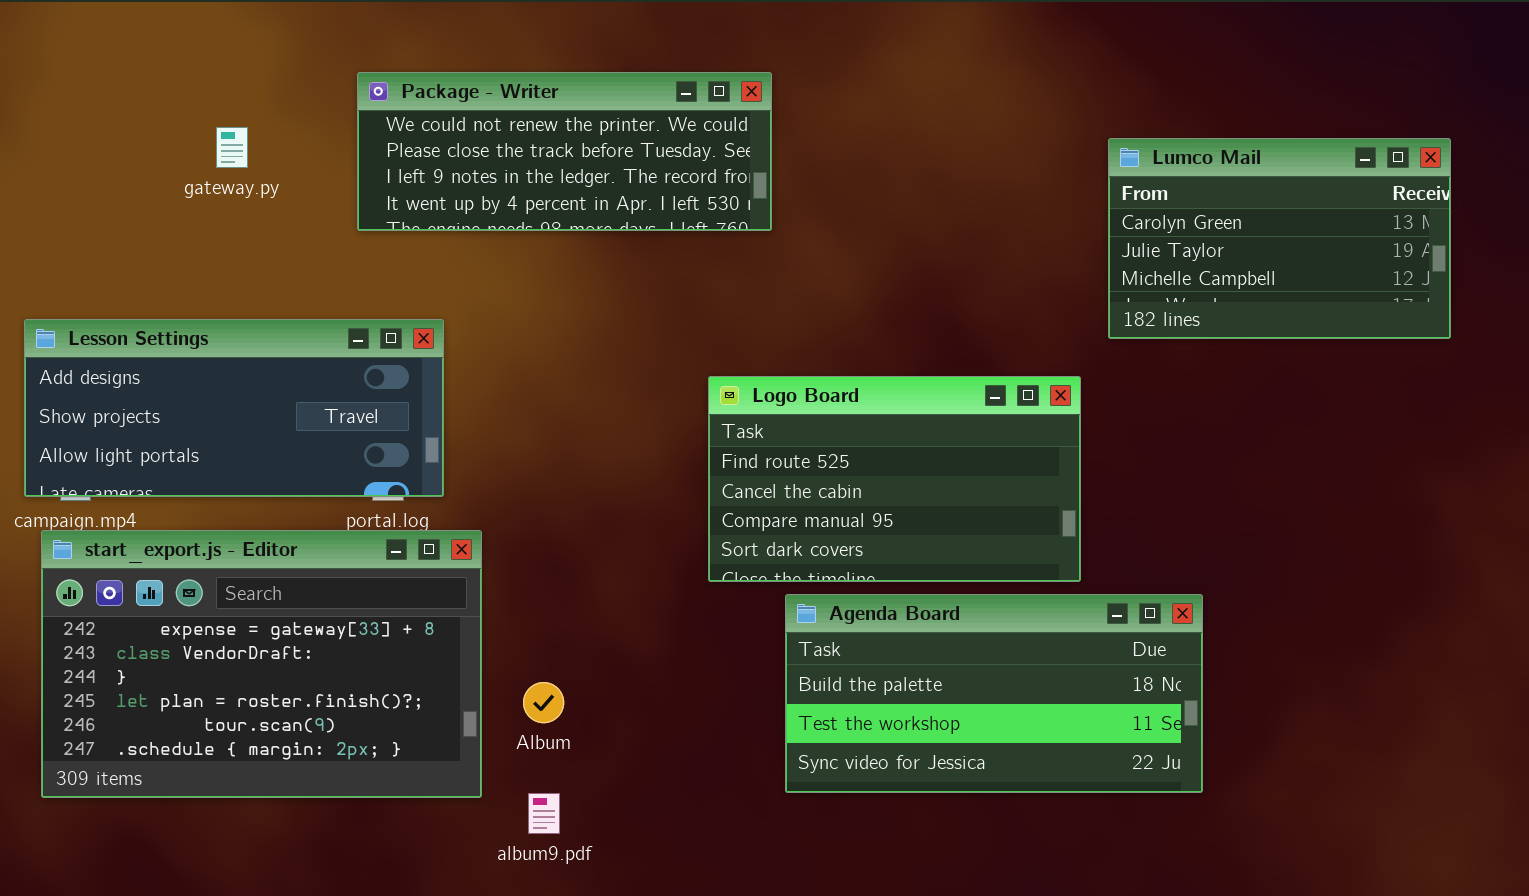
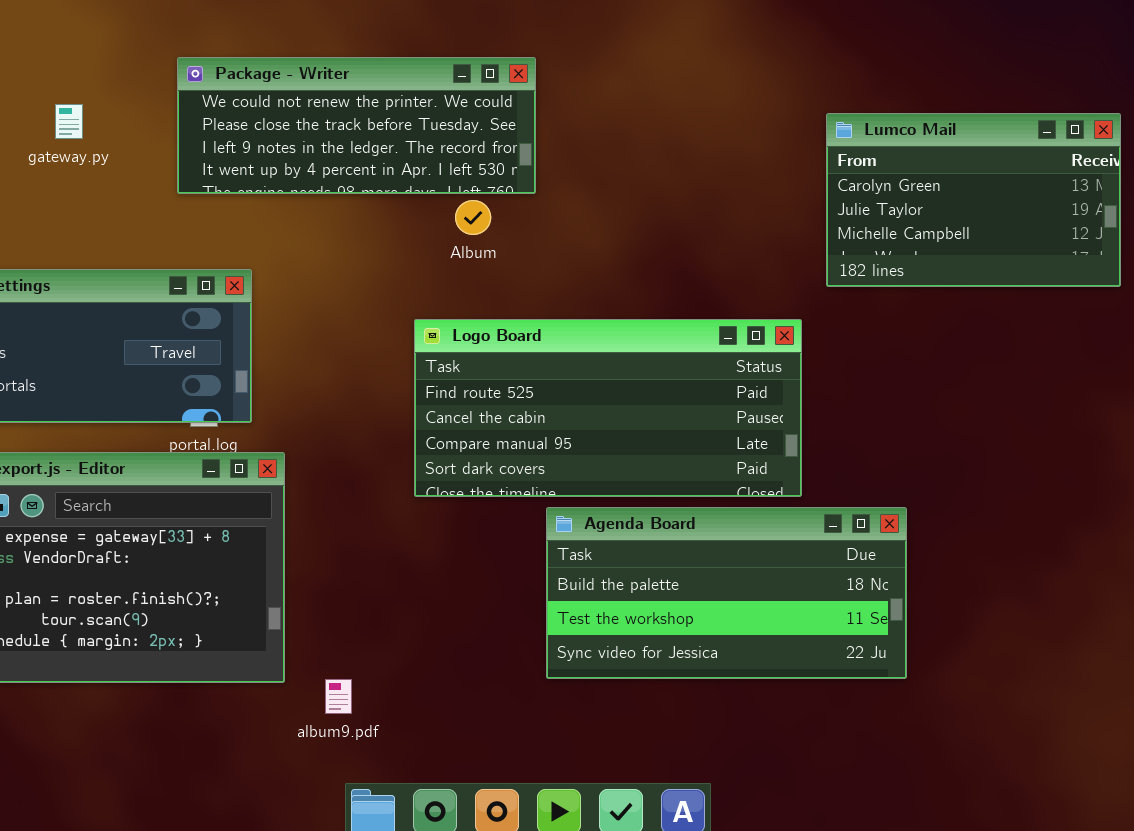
Logo Board: [708,376,1081,582] -> [414,319,802,497], resized
Album: [523,682,564,723] -> [455,200,491,235], moved

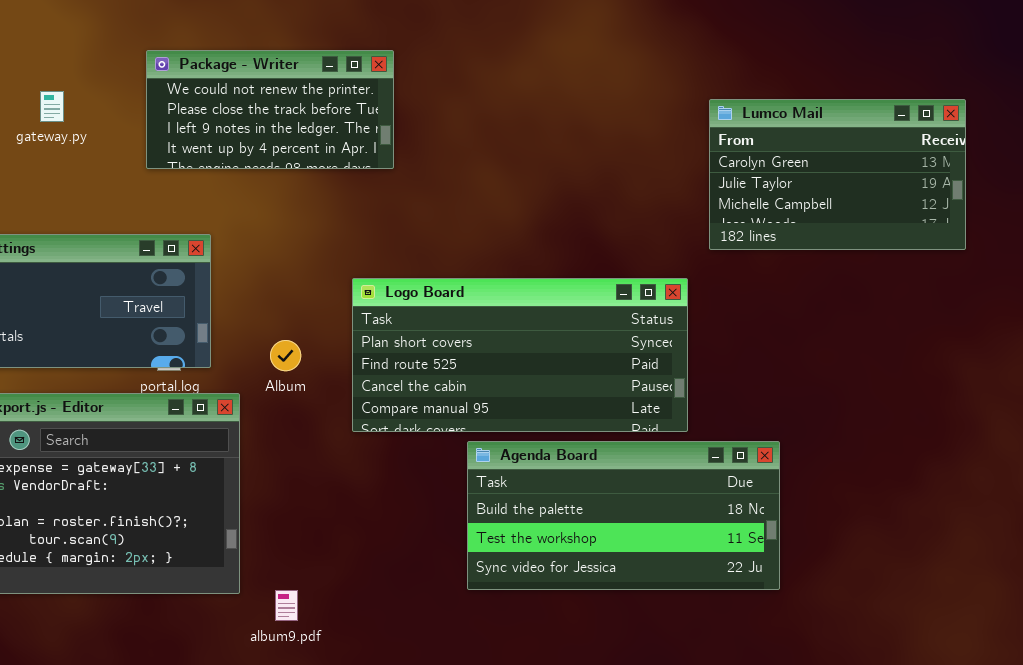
Package - Writer: [177,57,536,194] -> [146,50,394,169], resized
Album: [455,200,491,235] -> [270,340,301,371], moved
Logo Board: [414,319,802,497] -> [352,278,688,432], scrolled up 1 row

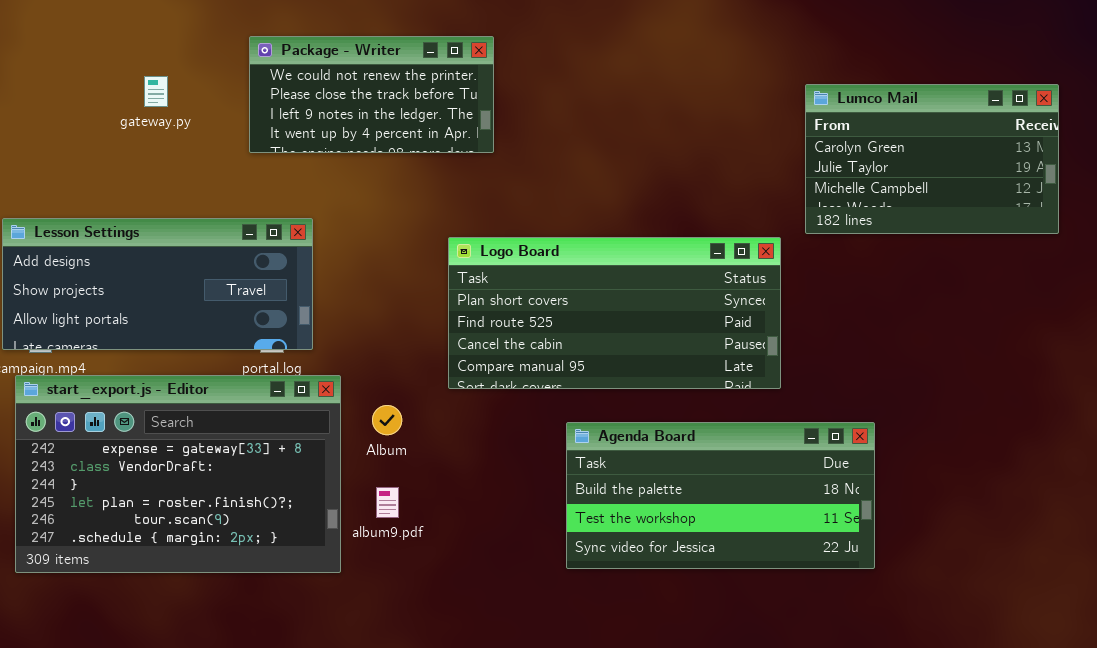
Logo Board: [352,278,688,432] -> [448,237,781,389], moved
Album: [270,340,301,371] -> [372,405,402,435], moved
album9.pdf: [275,590,298,621] -> [376,487,399,518], moved

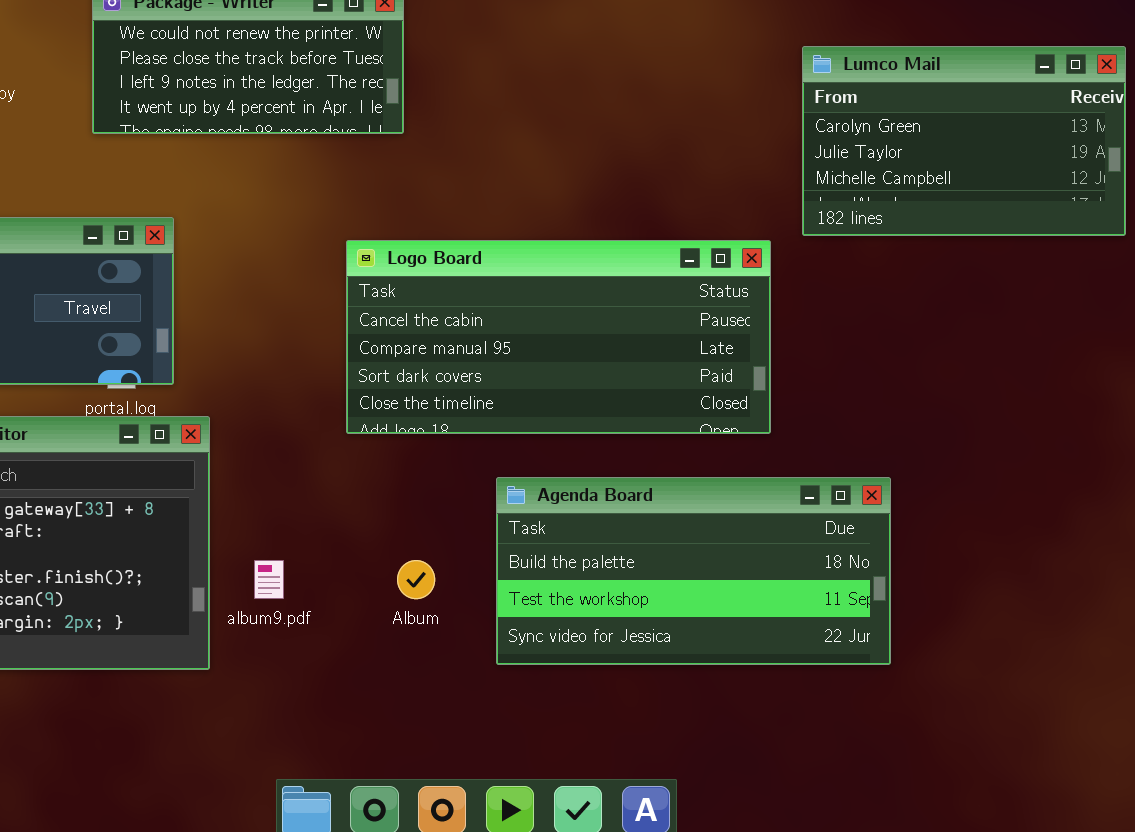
Logo Board: [448,237,781,389] -> [346,240,771,434], scrolled down 2 rows
Album: [372,405,402,435] -> [397,560,435,599], moved

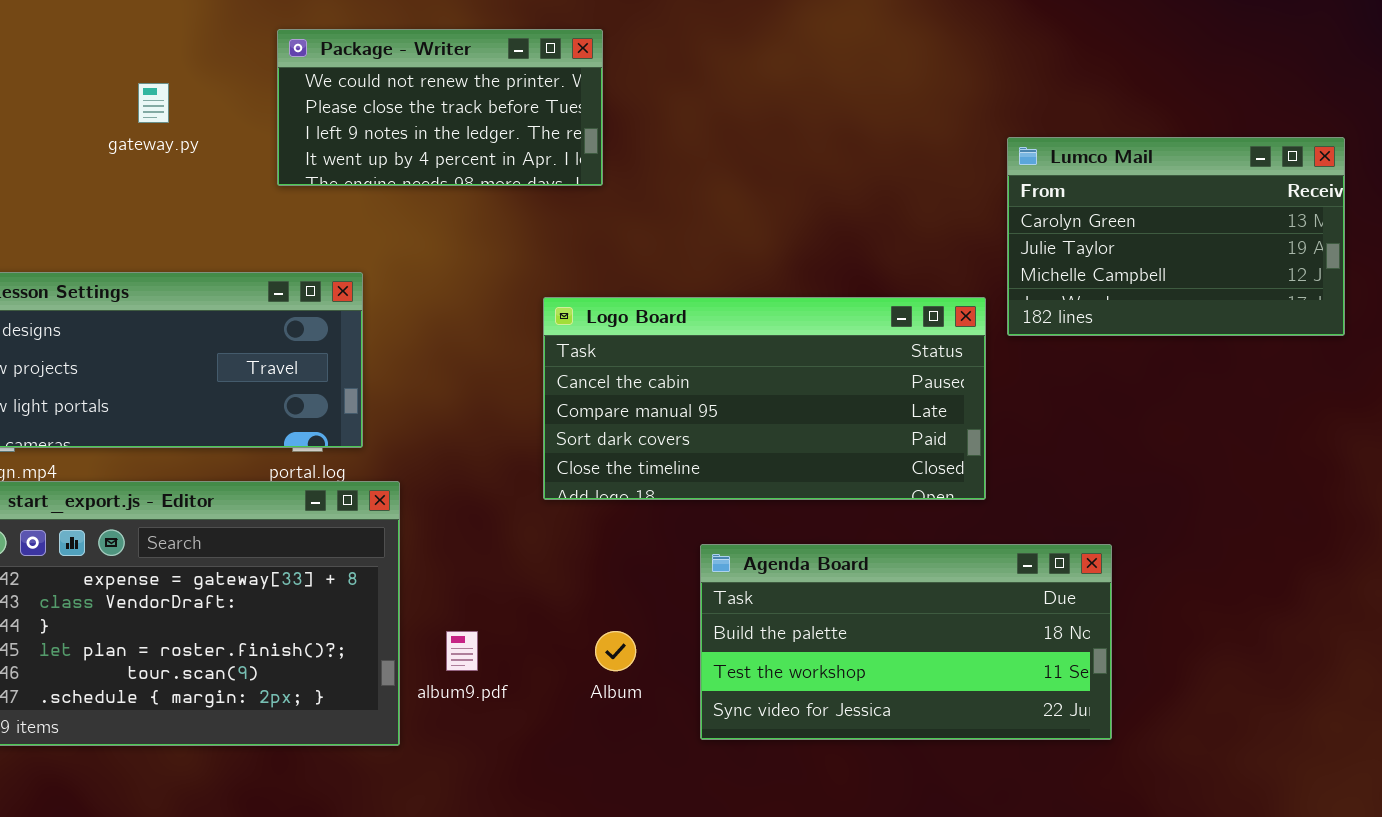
Lumco Mail: [802,46,1126,236] -> [1007,137,1345,336], moved

